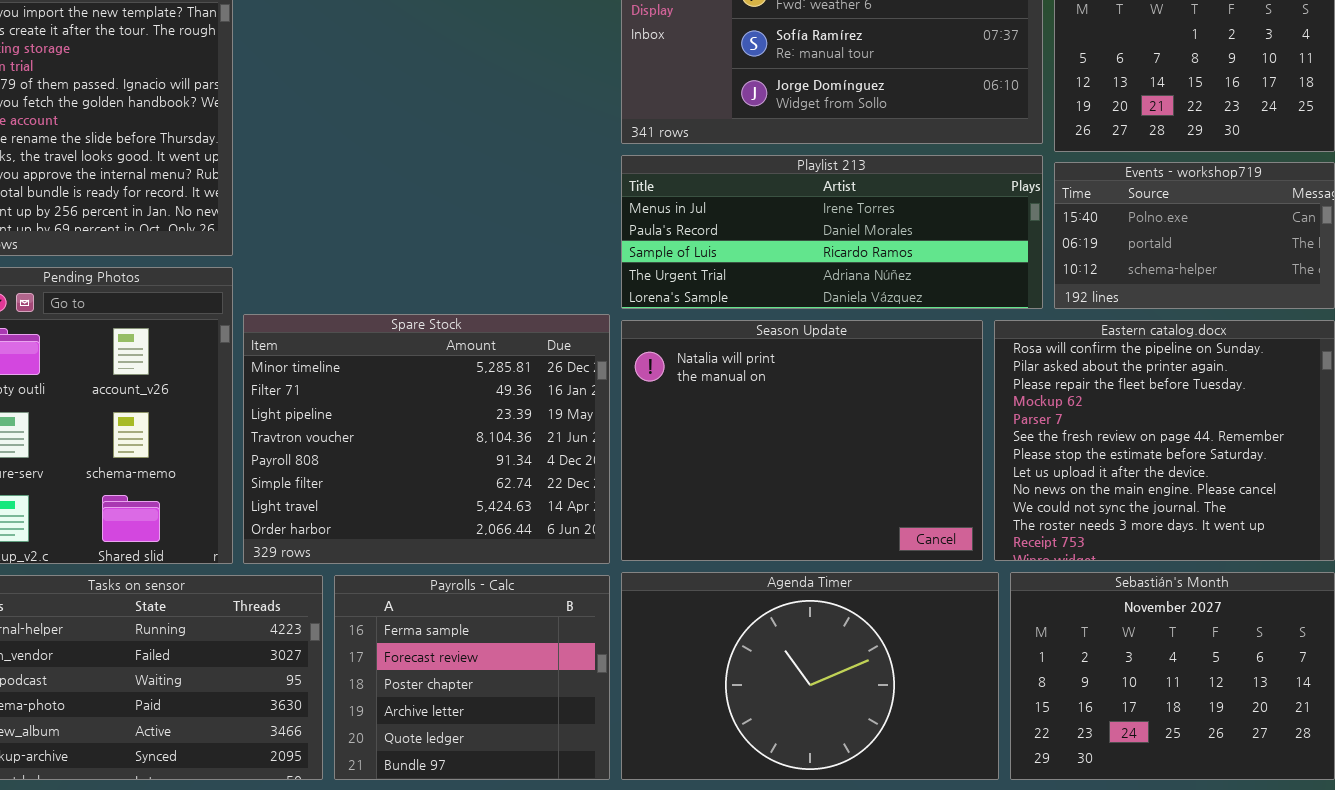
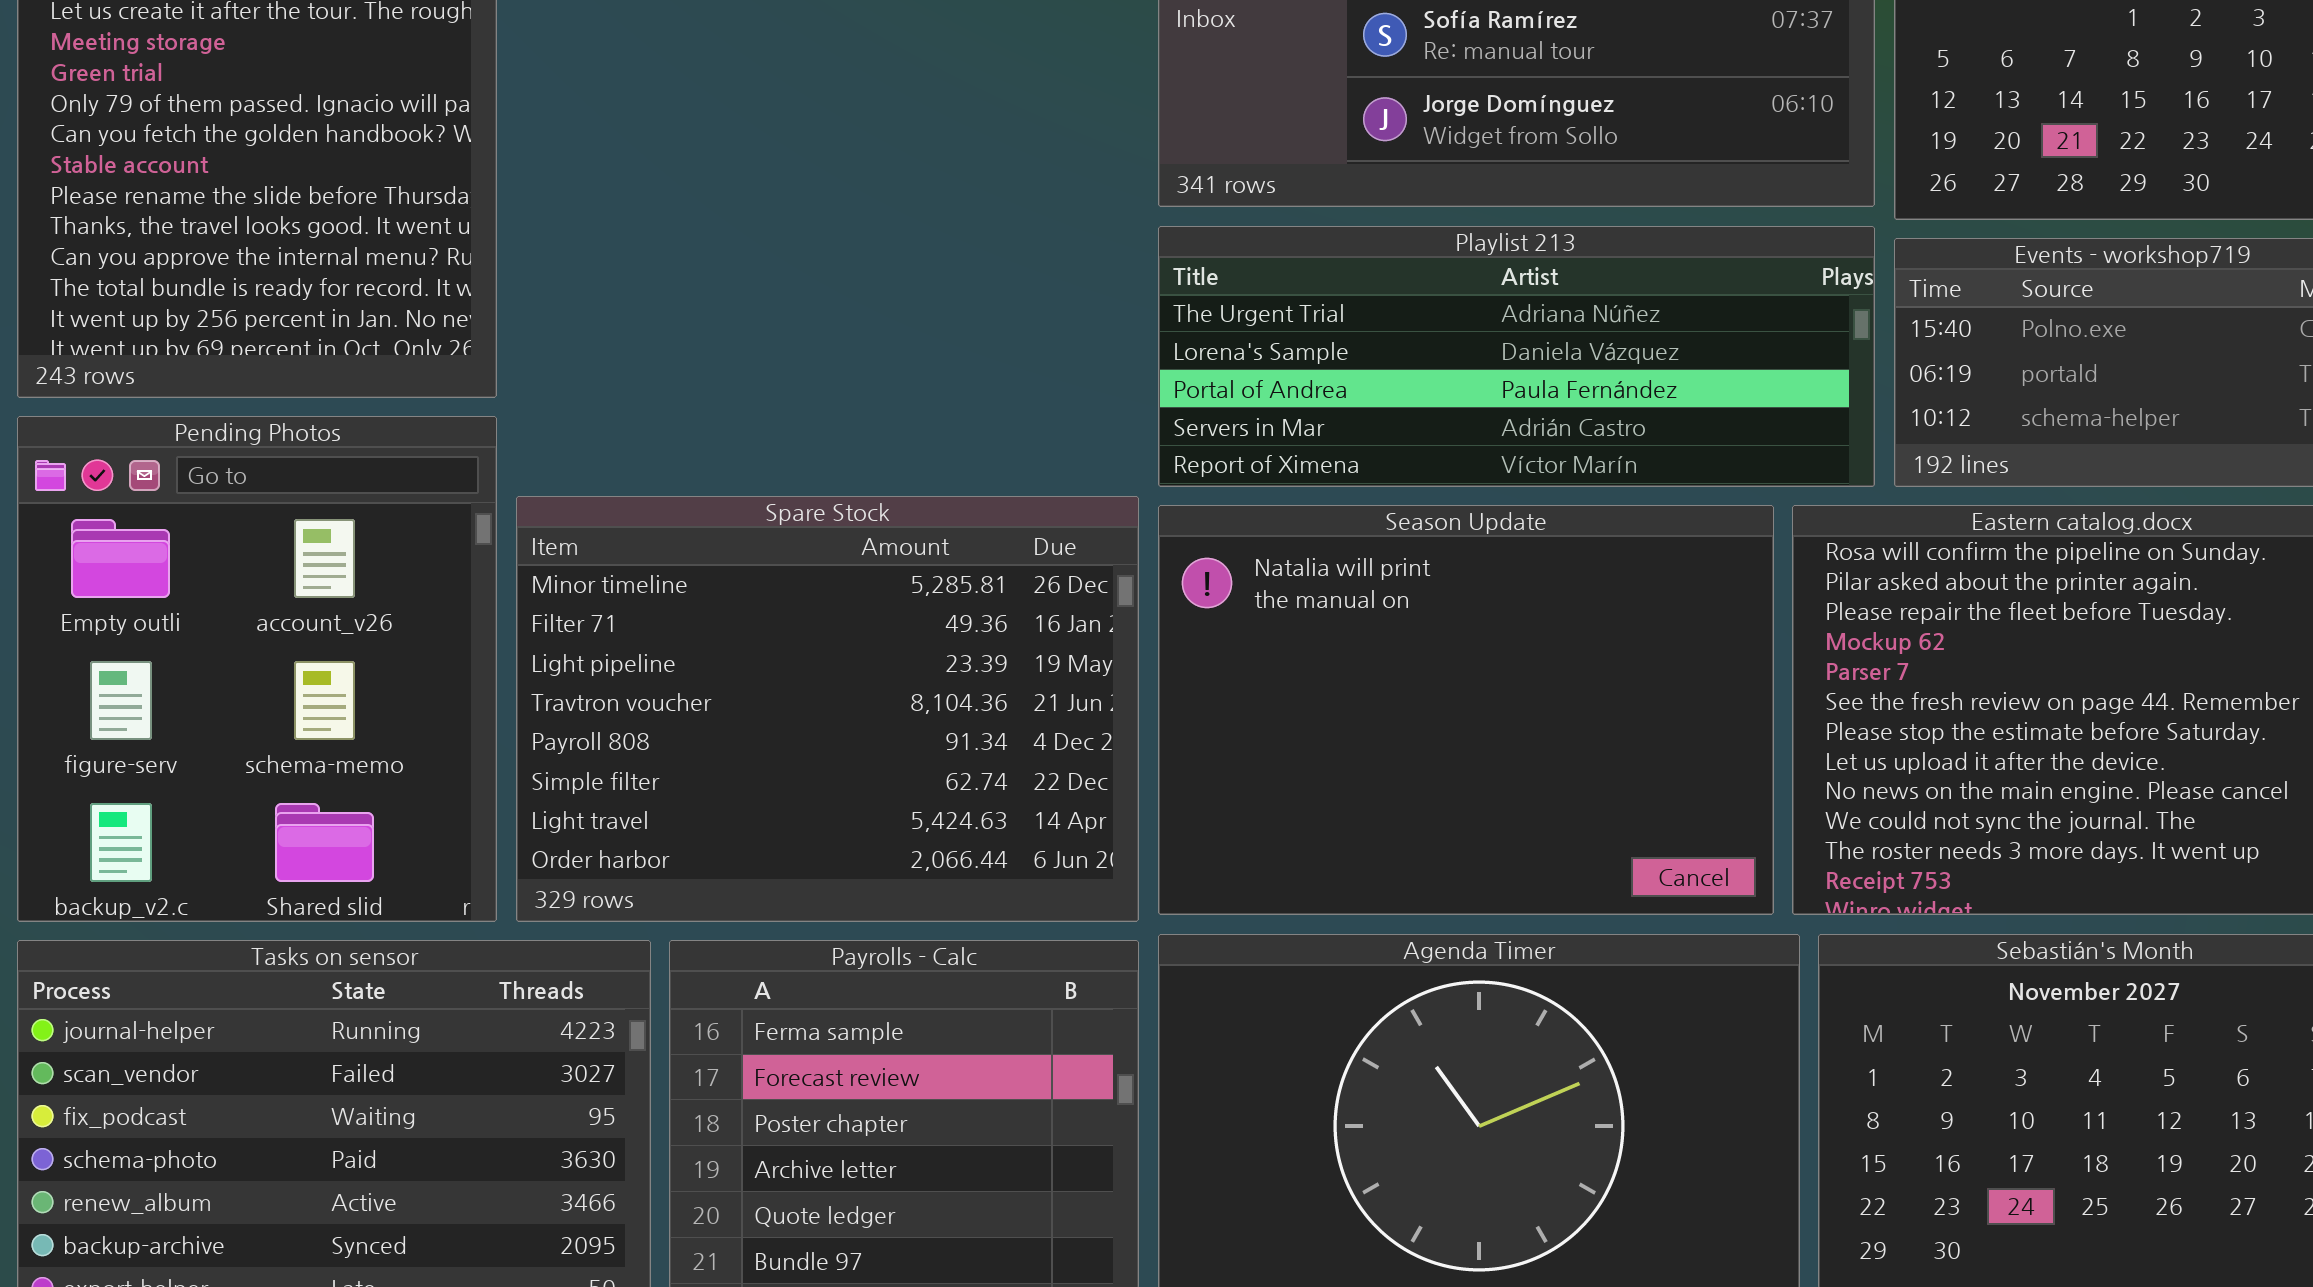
Playlist 213: [621,155,1043,309] -> [1158,226,1875,487], scrolled down 3 rows

